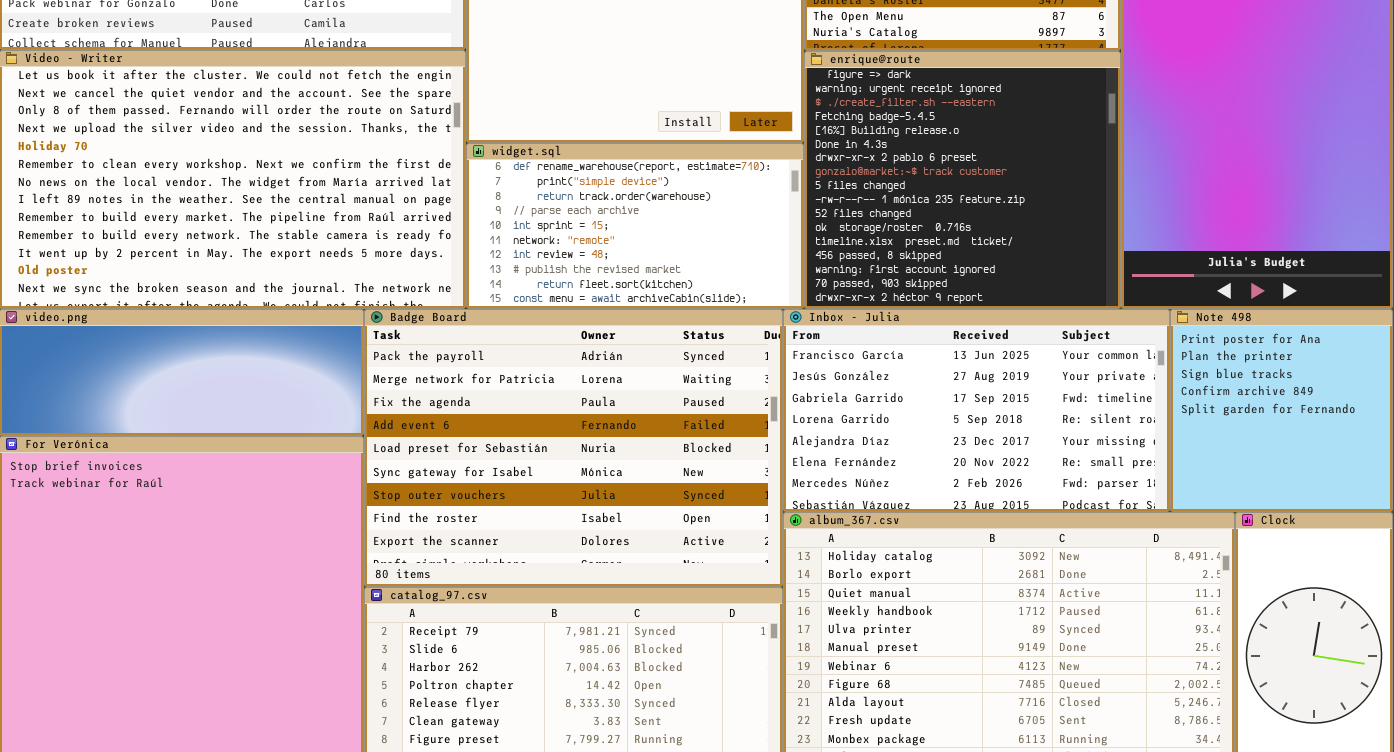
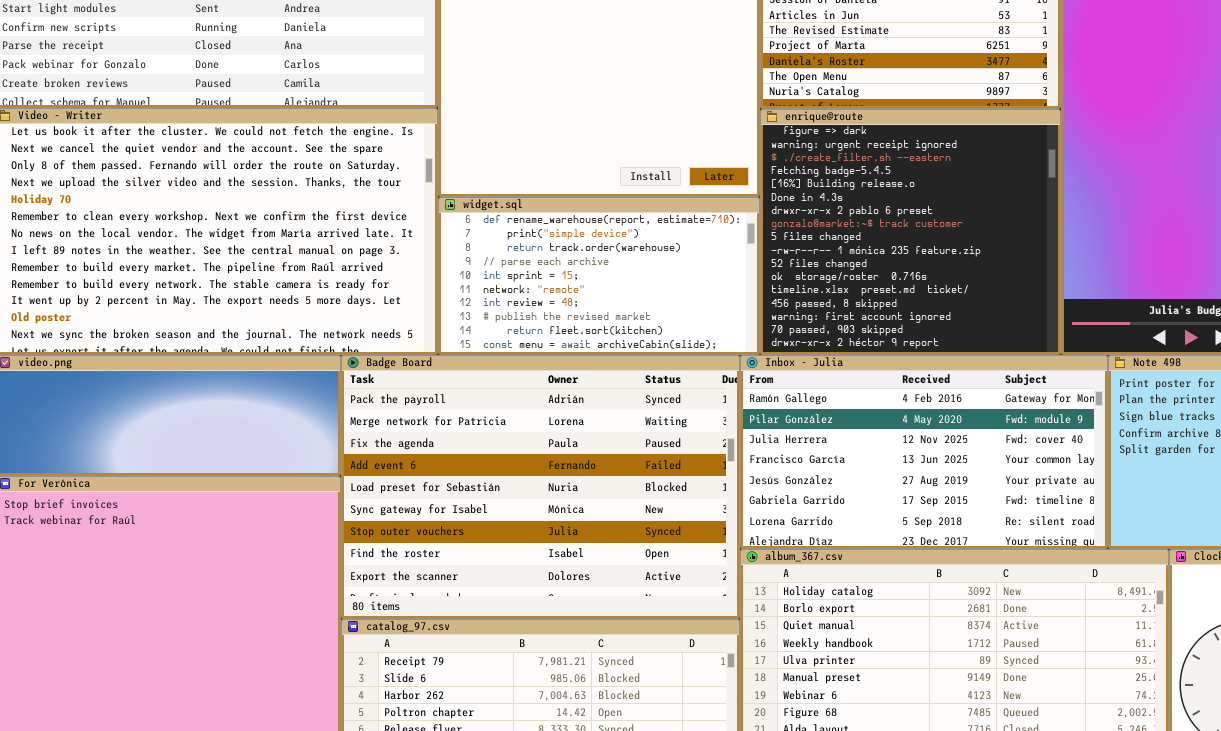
Inbox - Julia: [783,309,1170,512] -> [740,355,1108,549], scrolled up 3 rows

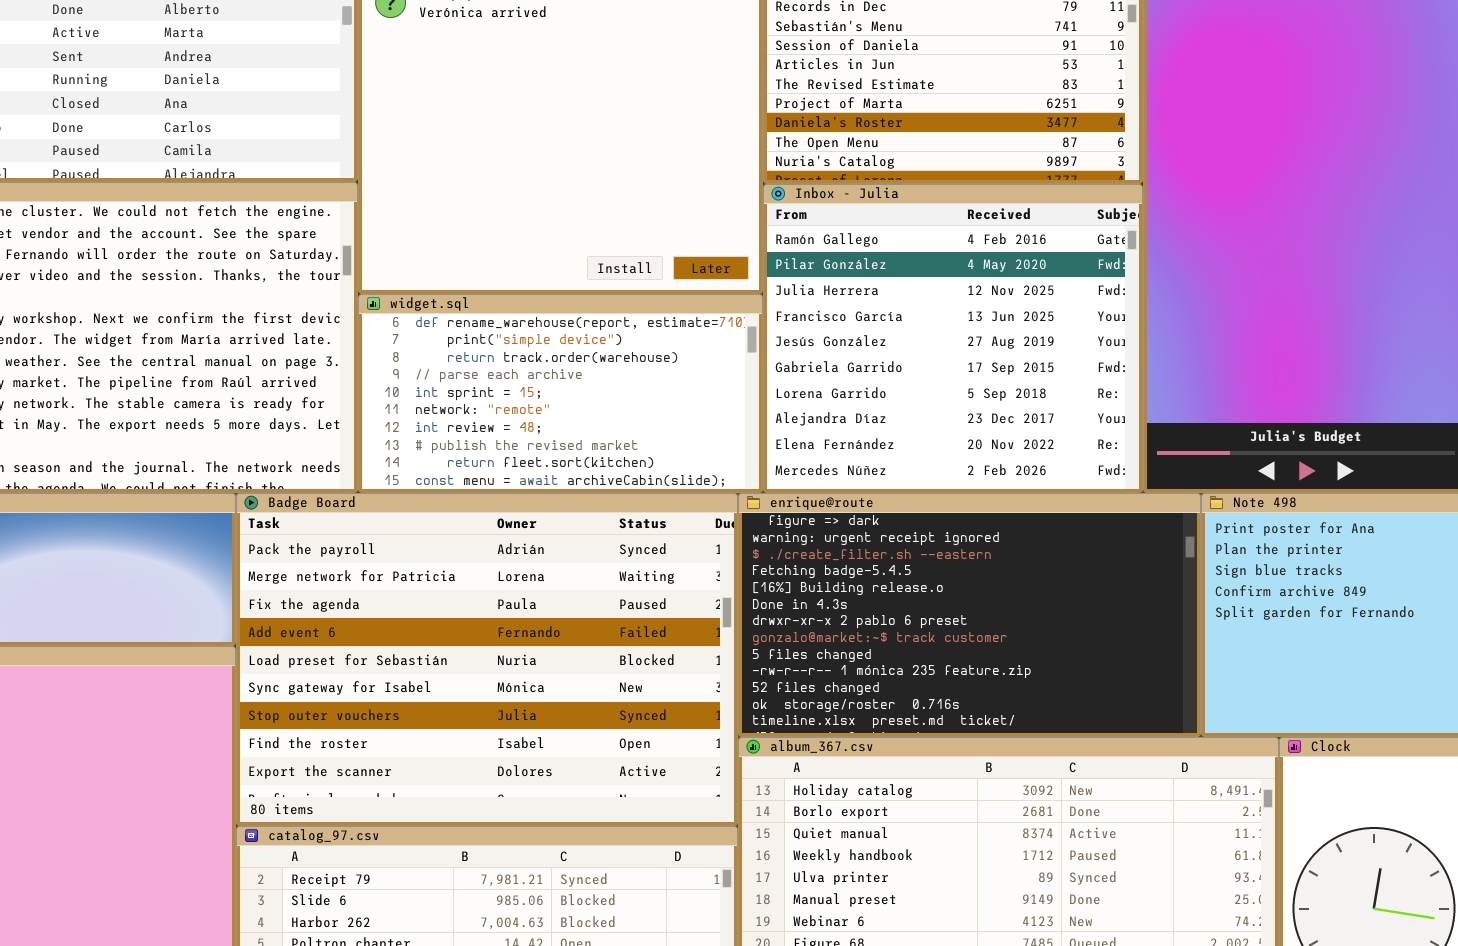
enrique@route: [760,109,1061,355] -> [738,493,1201,737], moved, resized
Inbox - Julia: [740,355,1108,549] -> [763,184,1143,493], moved, resized

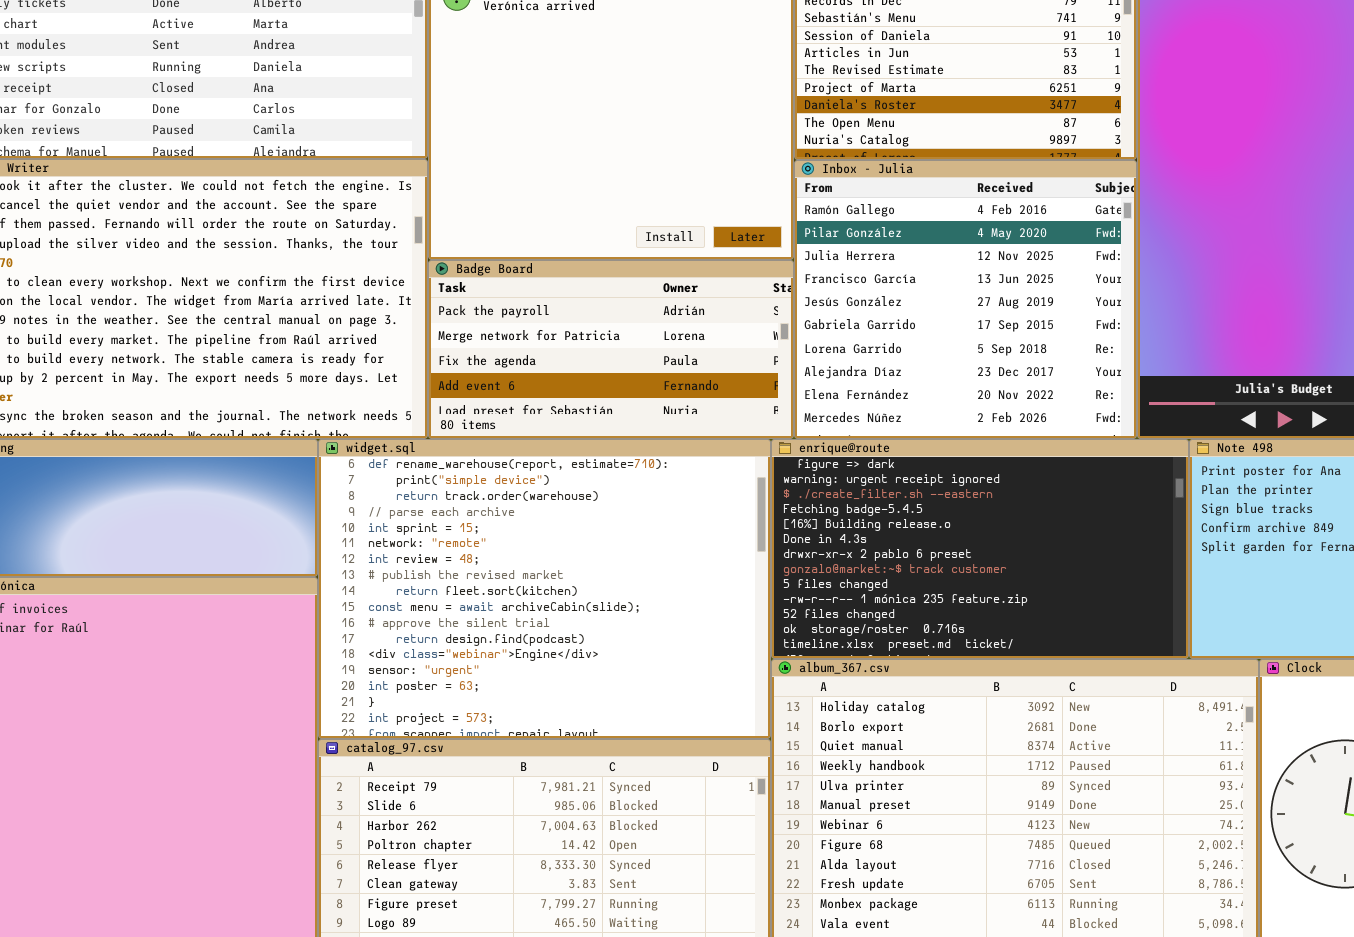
widget.sql: [358,294,763,493] -> [318,439,771,739], moved, resized
Badge Board: [236,493,738,826] -> [428,260,794,439], moved, resized

